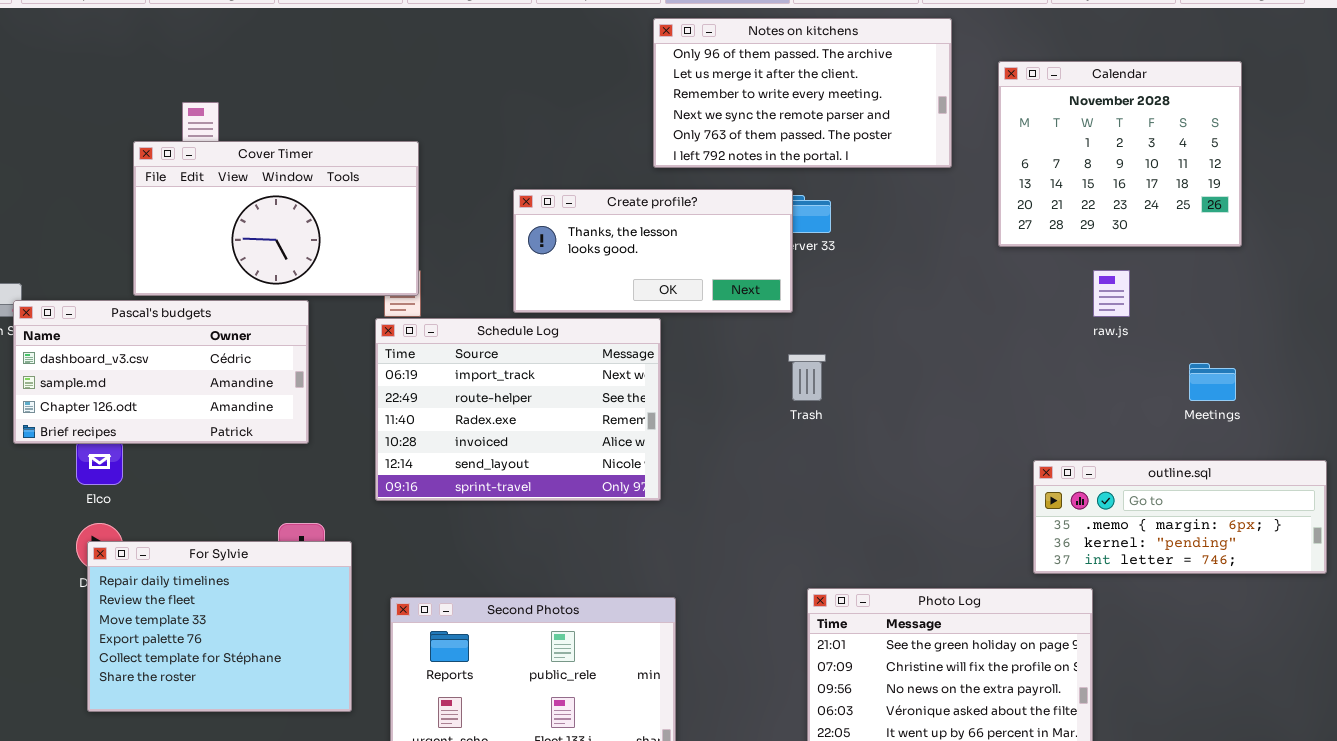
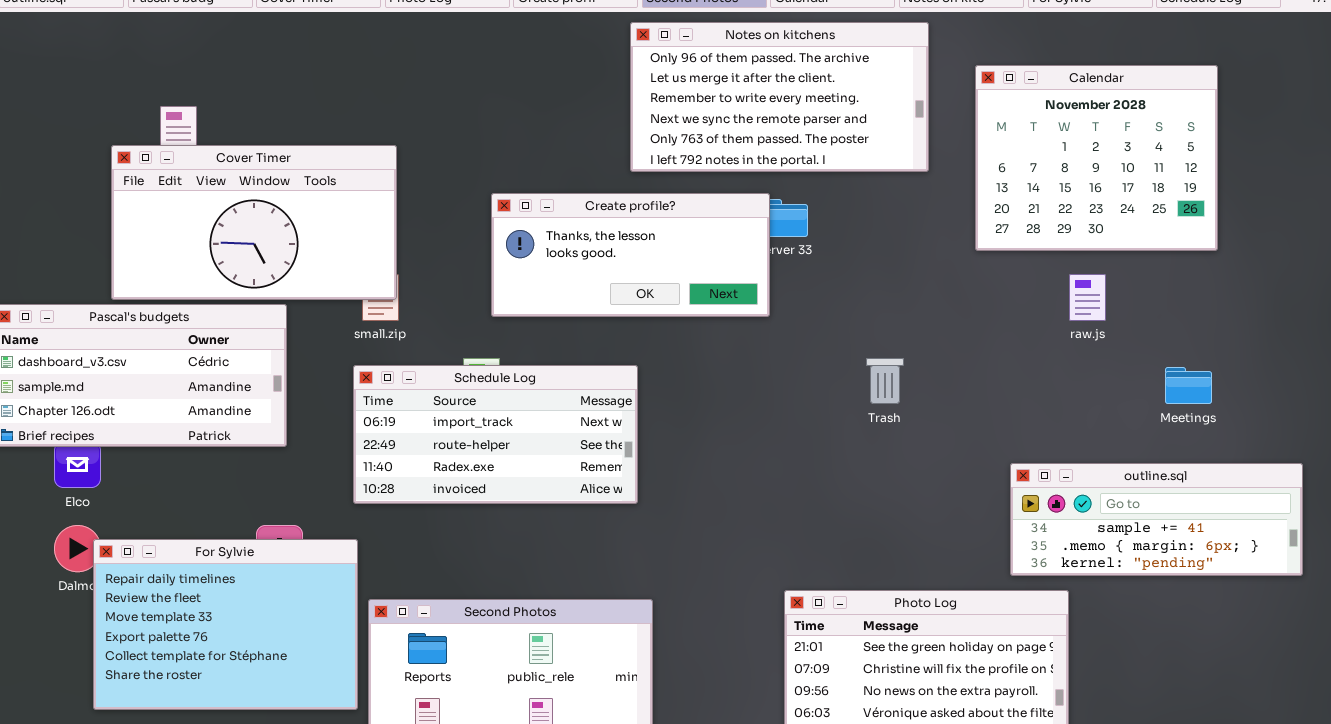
Schedule Log: [375,318,661,501] -> [353,365,638,504], resized
Trash: [788,354,826,401] -> [866,358,904,404], moved
outline.sql: [1033,460,1327,574] -> [1010,463,1303,576], scrolled up 1 row
For Sylvie: [87,541,352,712] -> [93,539,358,710], moved

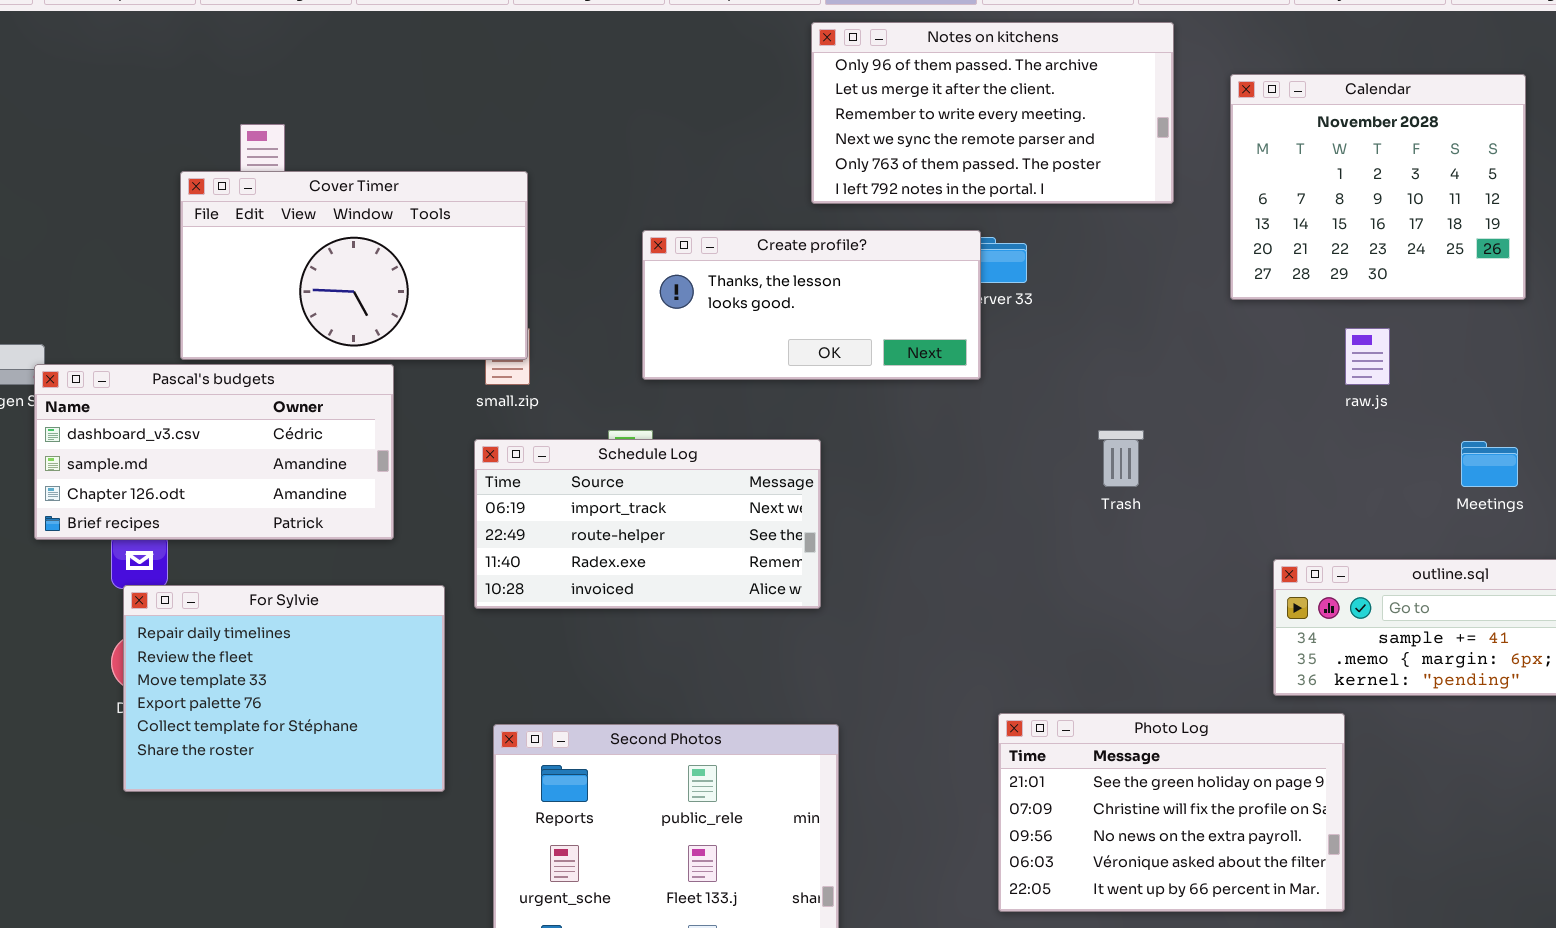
For Sylvie: [93,539,358,710] -> [123,585,445,792], moved

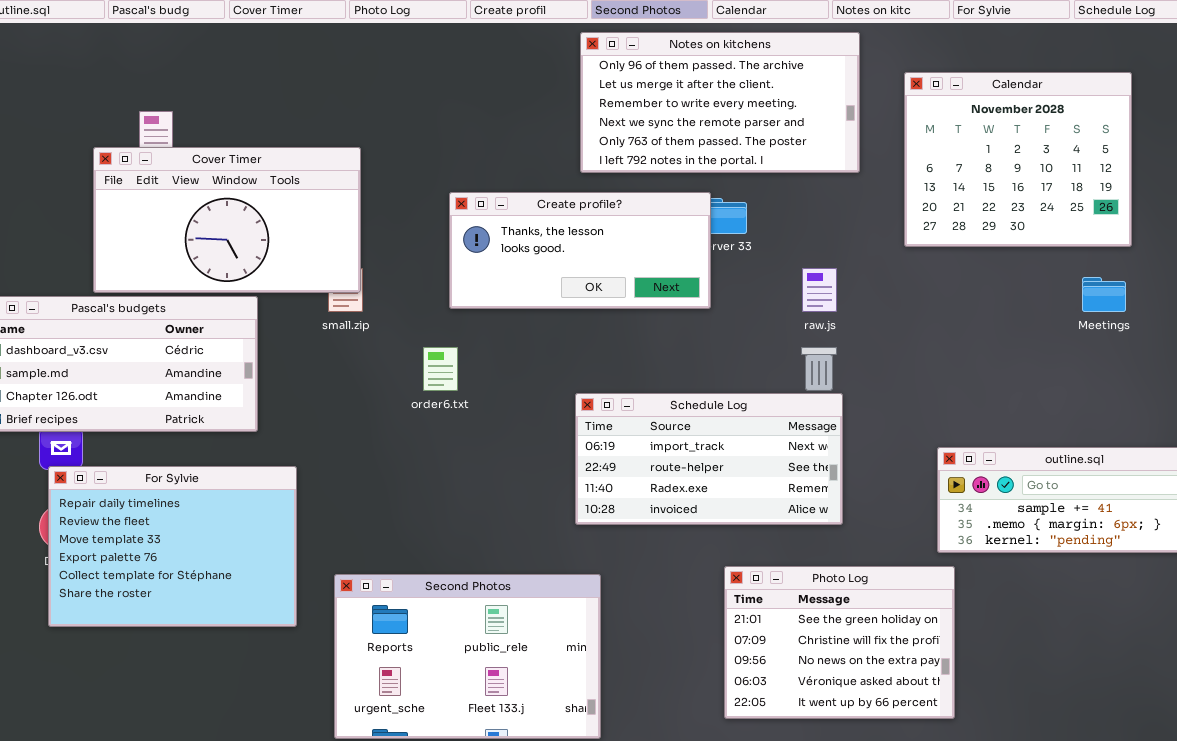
raw.js: [1345,328,1390,385] -> [802,268,837,312], moved
Schedule Log: [474,439,821,609] -> [575,393,843,525], moved
Meetings: [1461,441,1518,487] -> [1082,277,1126,312], moved
Photo Log: [998,713,1345,912] -> [724,566,955,719], resized

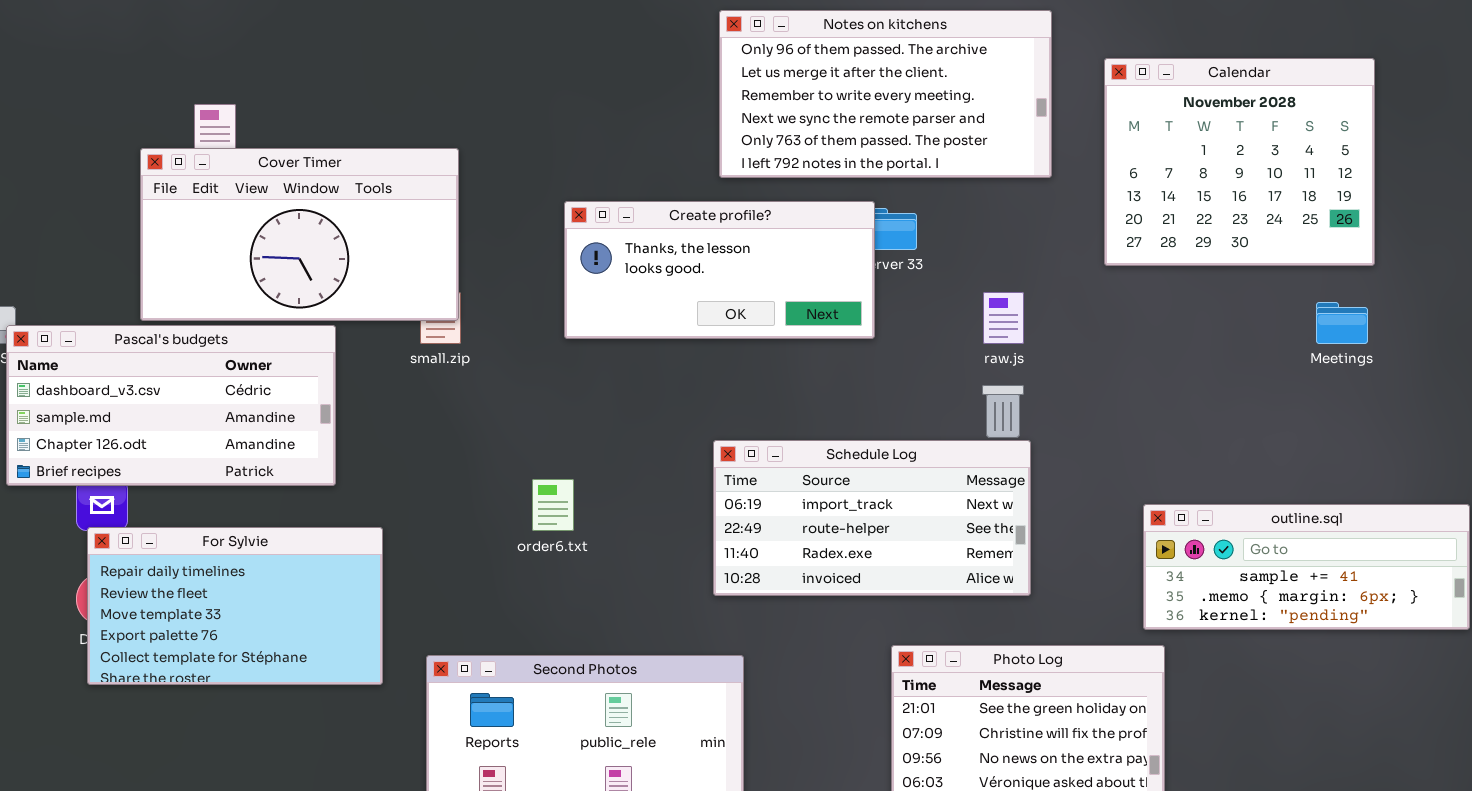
order6.txt: [423,347,458,391] -> [532,479,574,531], moved
For Sylvie: [48,466,297,627] -> [87,527,383,685], resized

